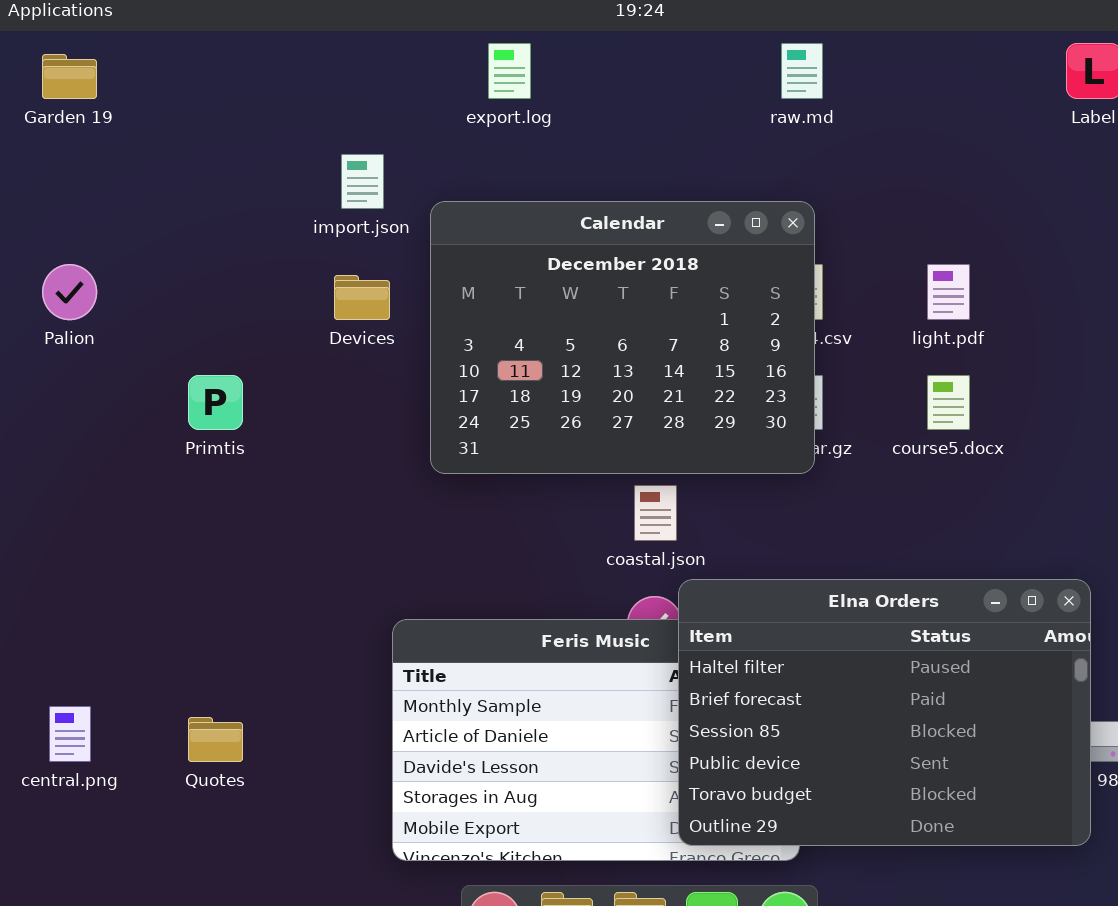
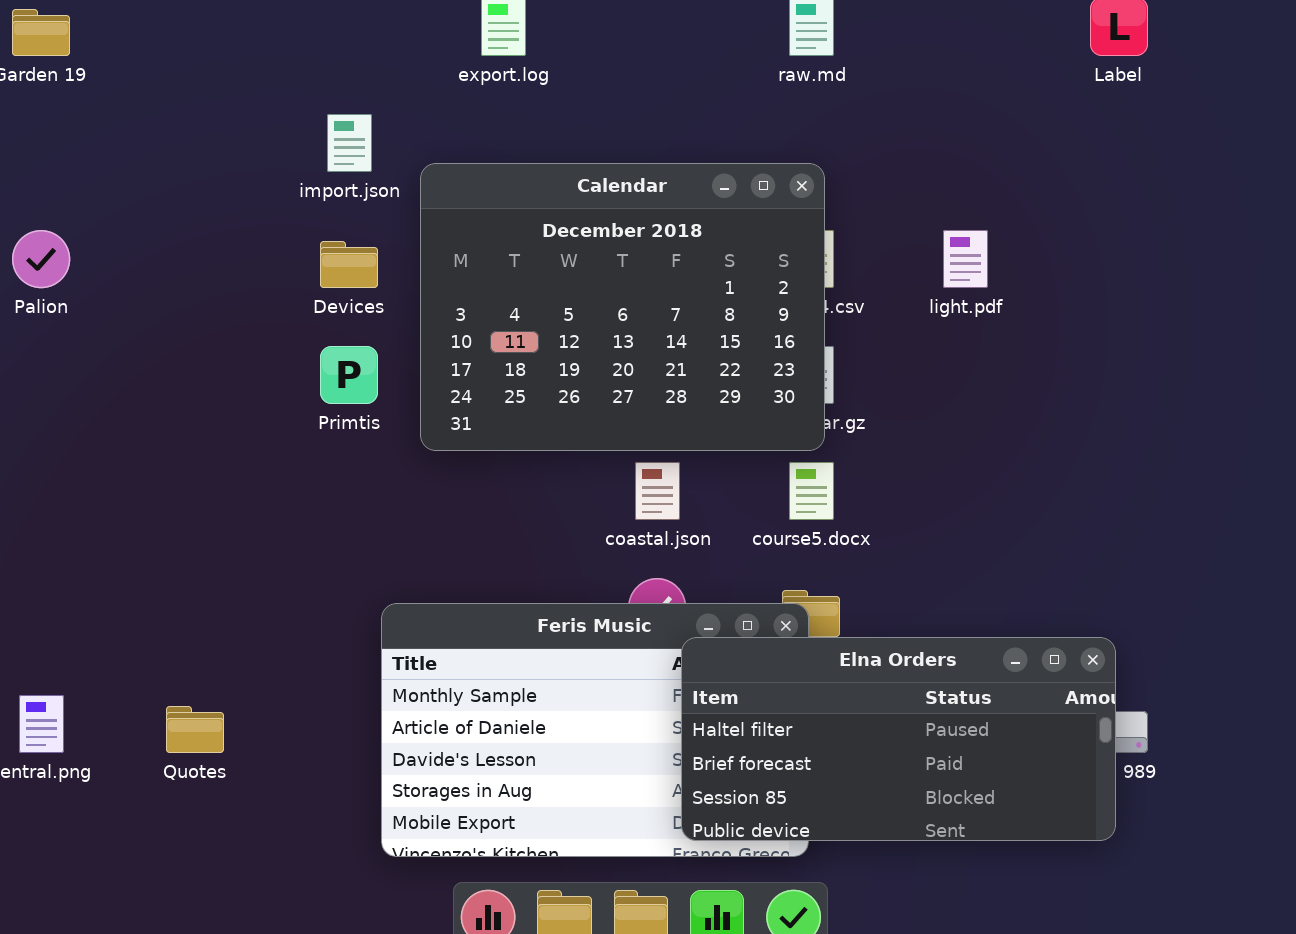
Primtis: [188,375,243,430] -> [320,346,378,404], moved
course5.docx: [927,375,970,430] -> [789,462,834,520], moved
Elna Orders: [678,579,1091,846] -> [681,637,1116,841], resized

